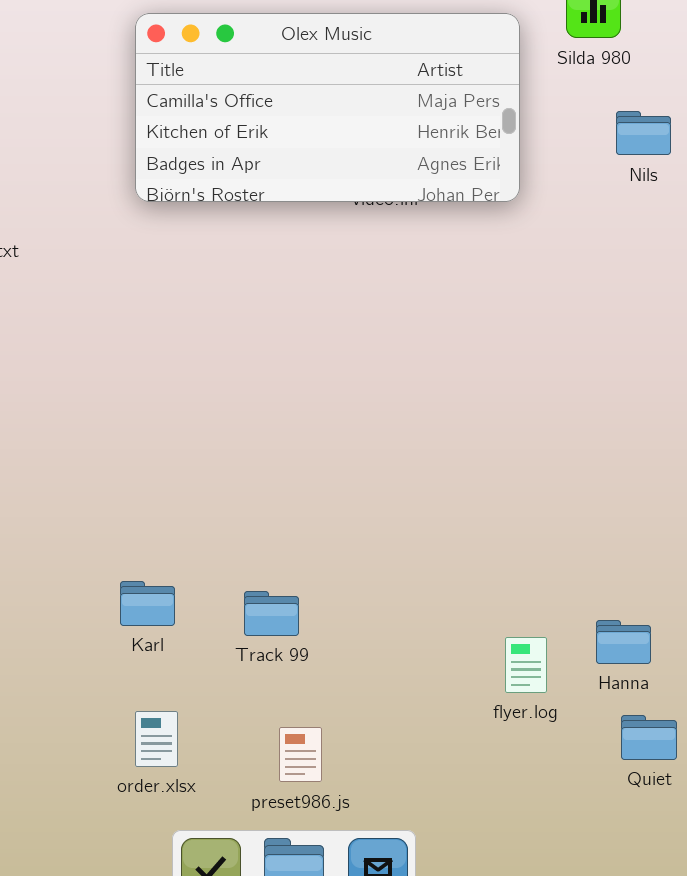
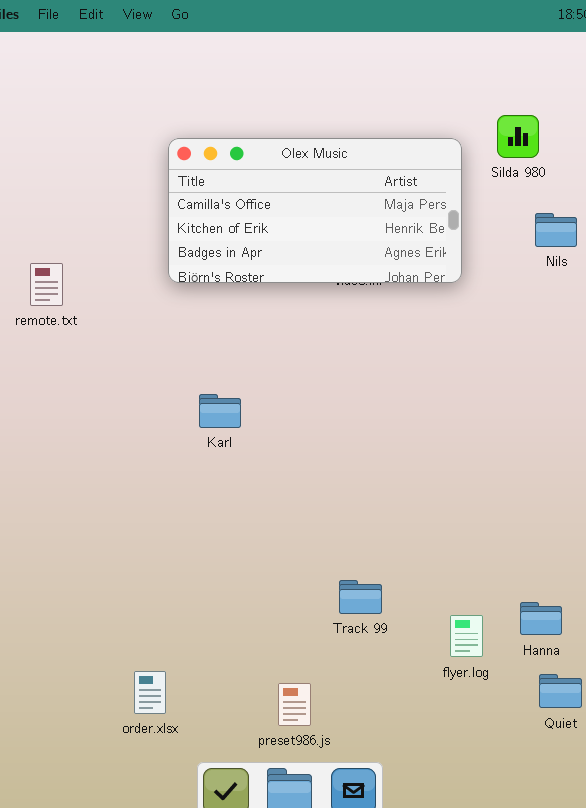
Karl: [120,581,175,626] -> [199,394,241,428], moved
Track 99: [244,591,299,636] -> [339,580,382,614], moved
order.xlsx: [135,711,178,767] -> [134,671,166,714], moved

